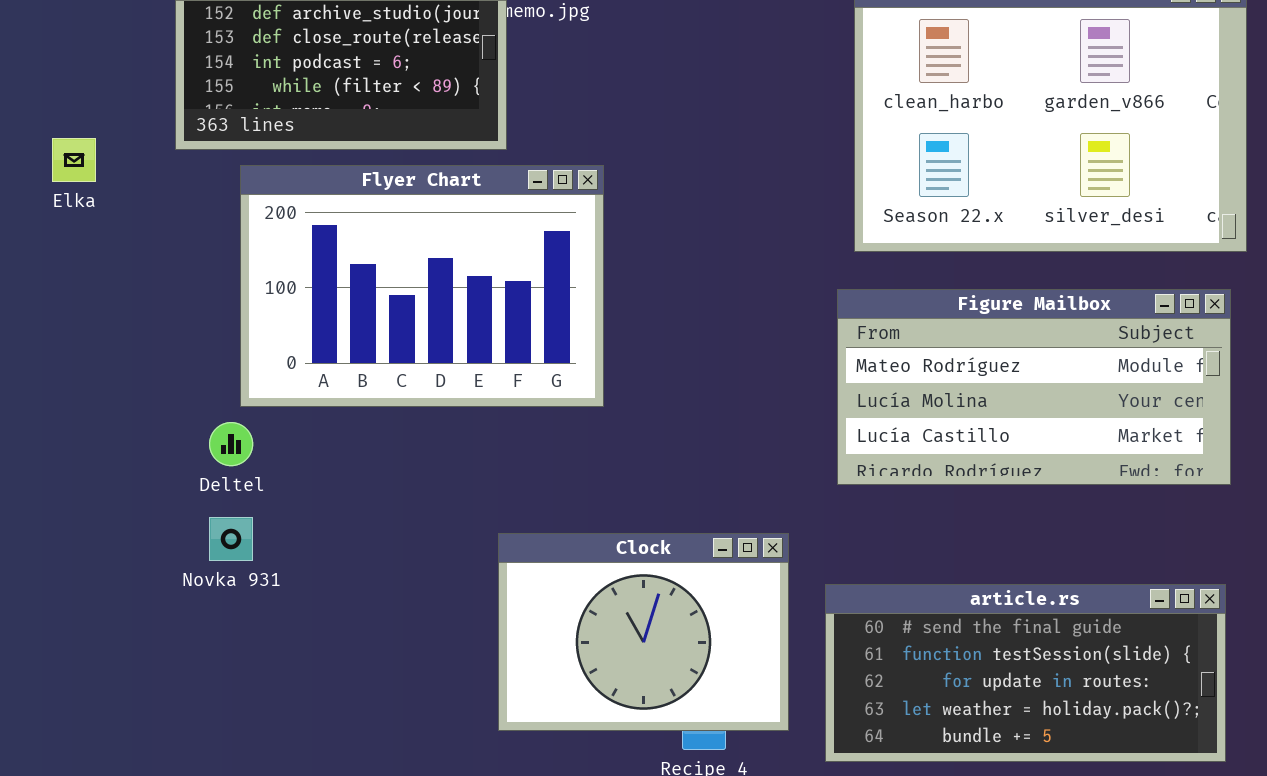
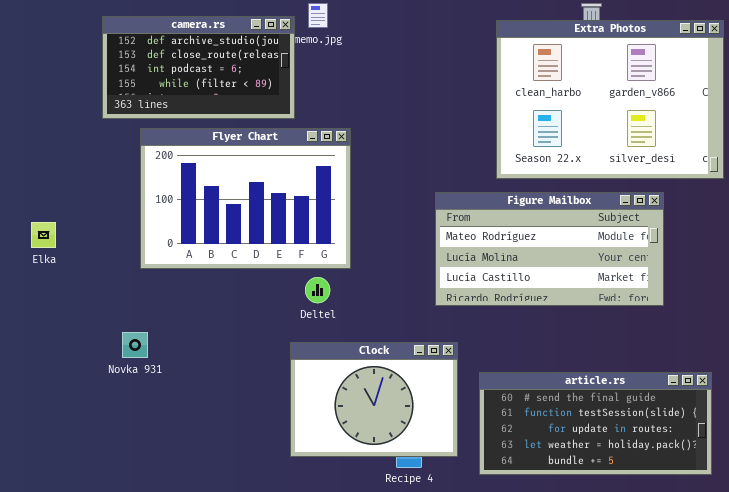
Elka: [52,138,96,182] -> [31,222,56,248], moved
Figure Mailbox: [837,289,1231,485] -> [435,192,664,306], moved
Deltel: [209,422,253,466] -> [305,277,330,303], moved

